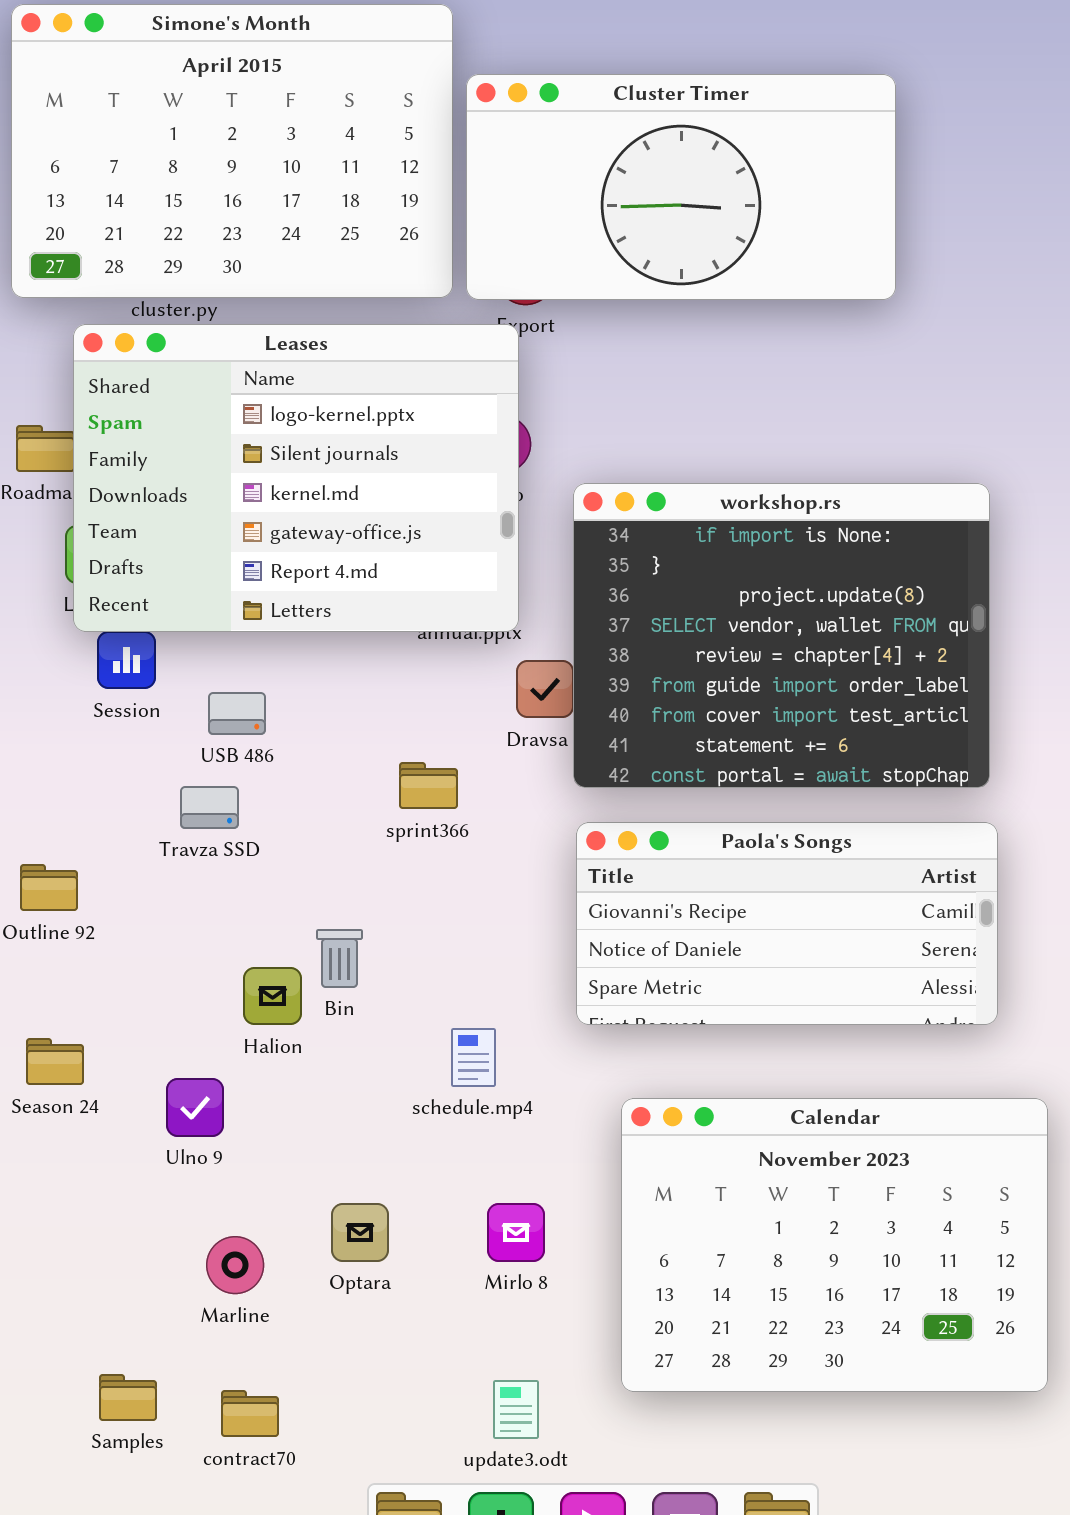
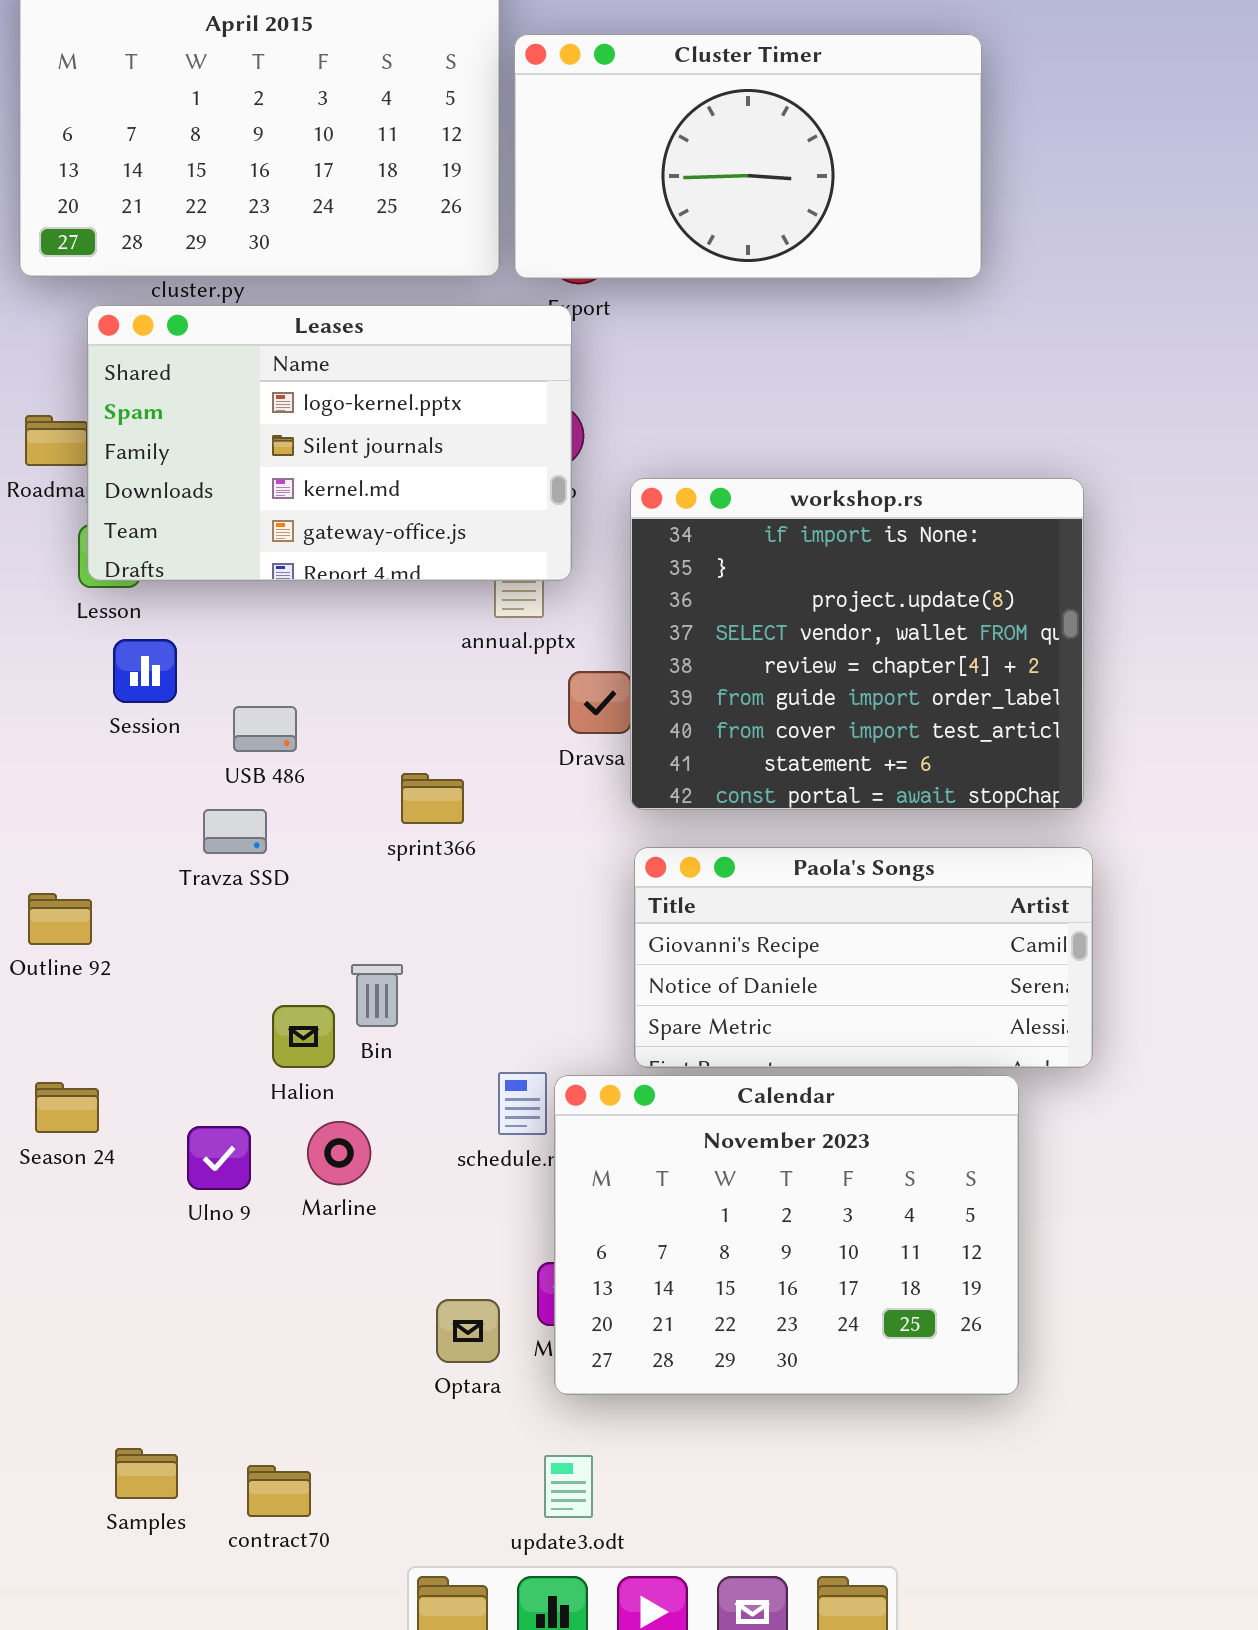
Leases: [73,324,519,632] -> [87,305,572,581], resized
sprint366: [399,762,458,809] -> [401,773,464,824], moved
Calendar: [621,1098,1048,1392] -> [554,1075,1019,1395], moved
Optara: [331,1203,389,1262] -> [436,1299,500,1363], moved
Marline: [206,1236,264,1294] -> [307,1121,371,1185], moved

